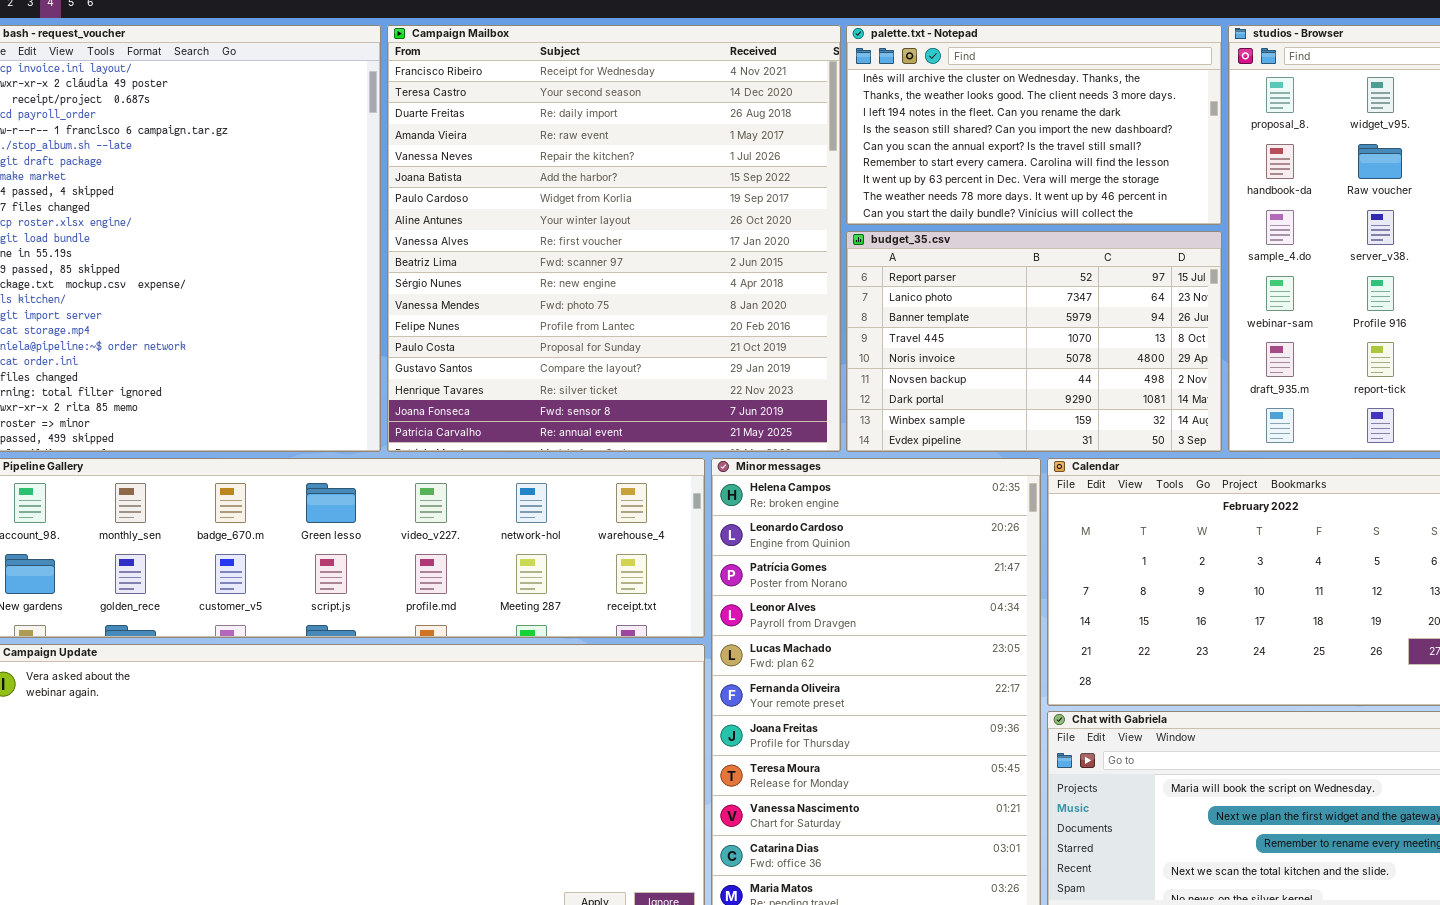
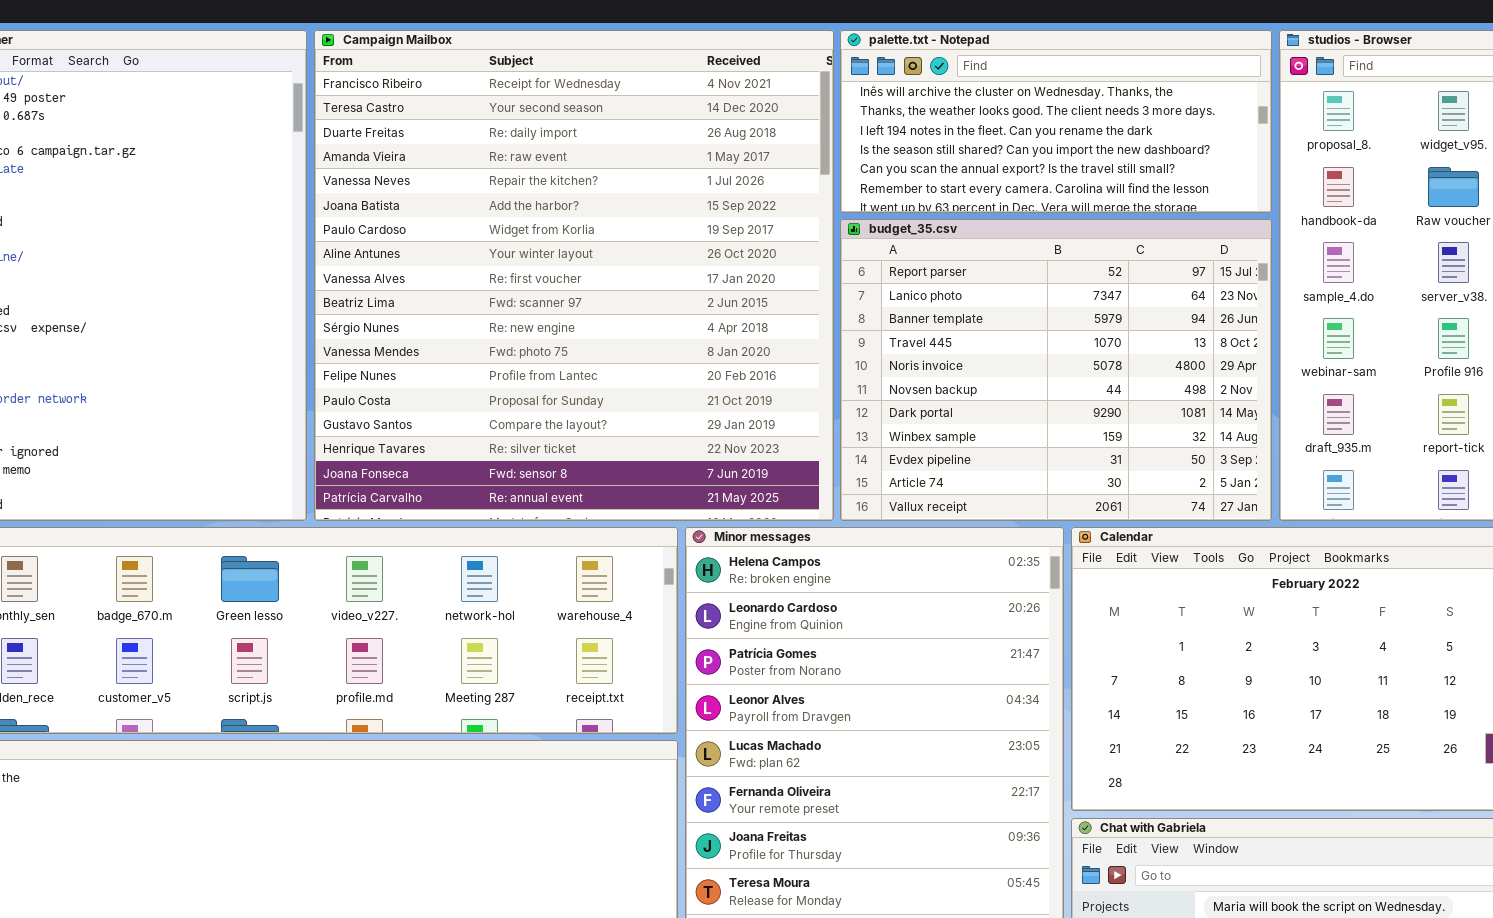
palette.txt - Notepad: [846,25,1222,225] -> [840,30,1272,213], resized
budget_35.csv: [846,231,1222,452] -> [840,219,1272,521], resized

